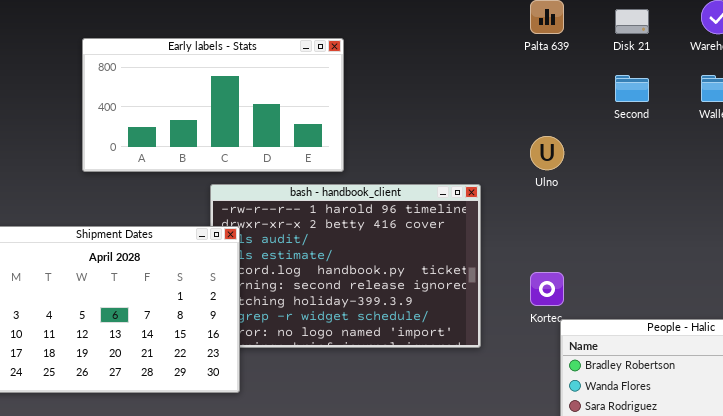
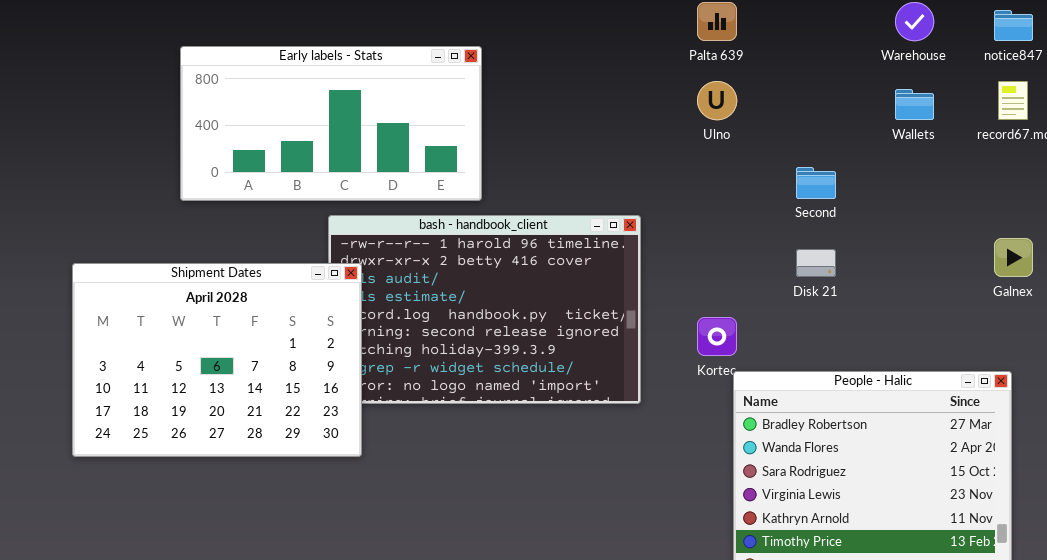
Disk 21: [615,9,649,34] -> [796,249,836,277], moved
Second: [615,75,649,102] -> [796,167,836,199], moved
Ulno: [530,136,564,170] -> [697,81,737,120], moved

